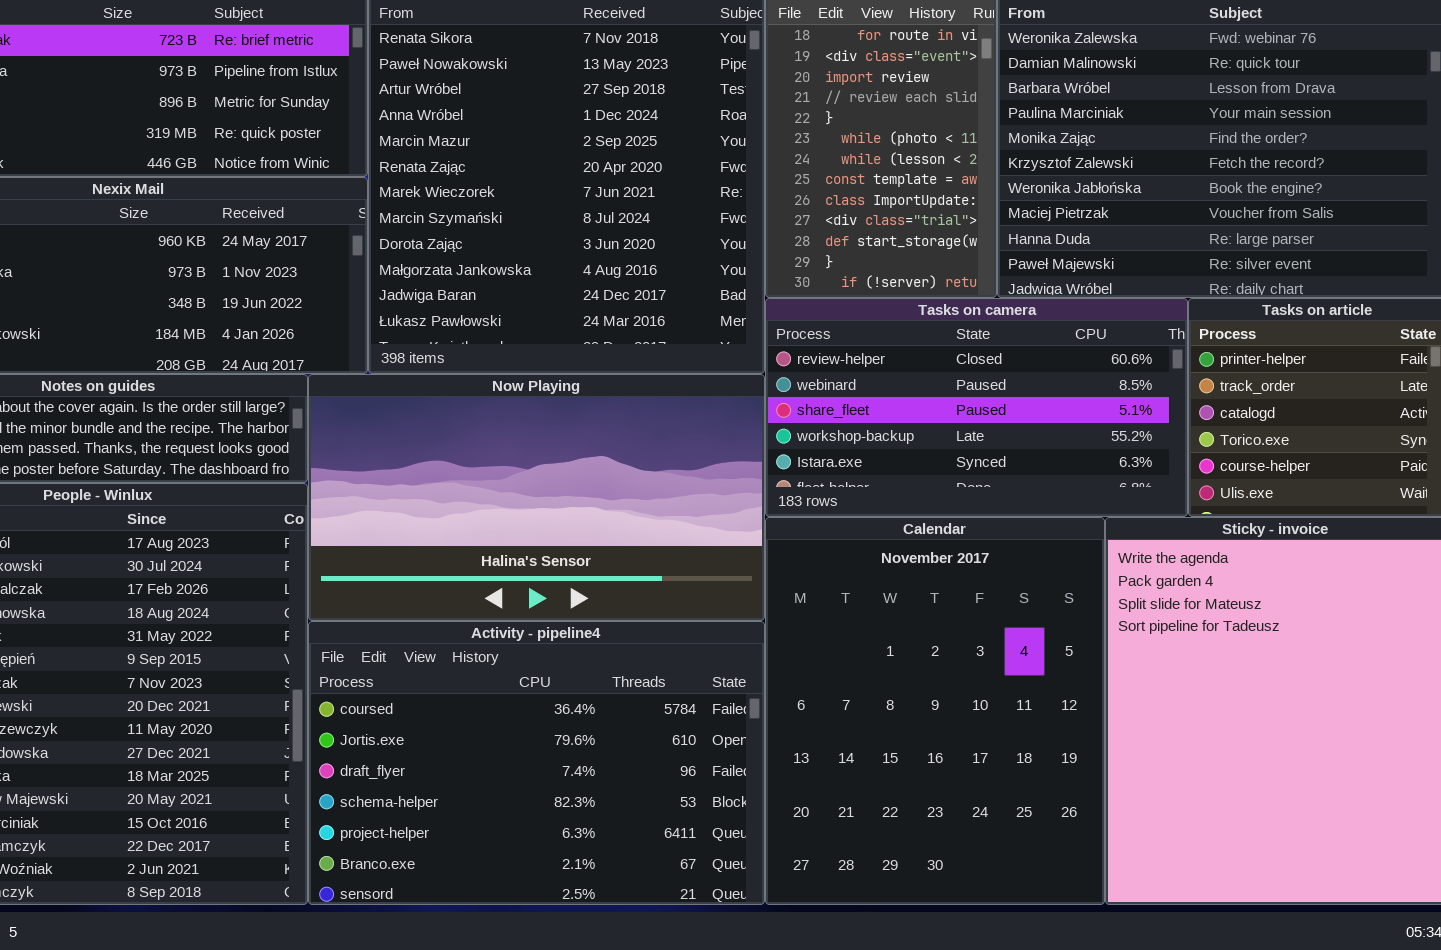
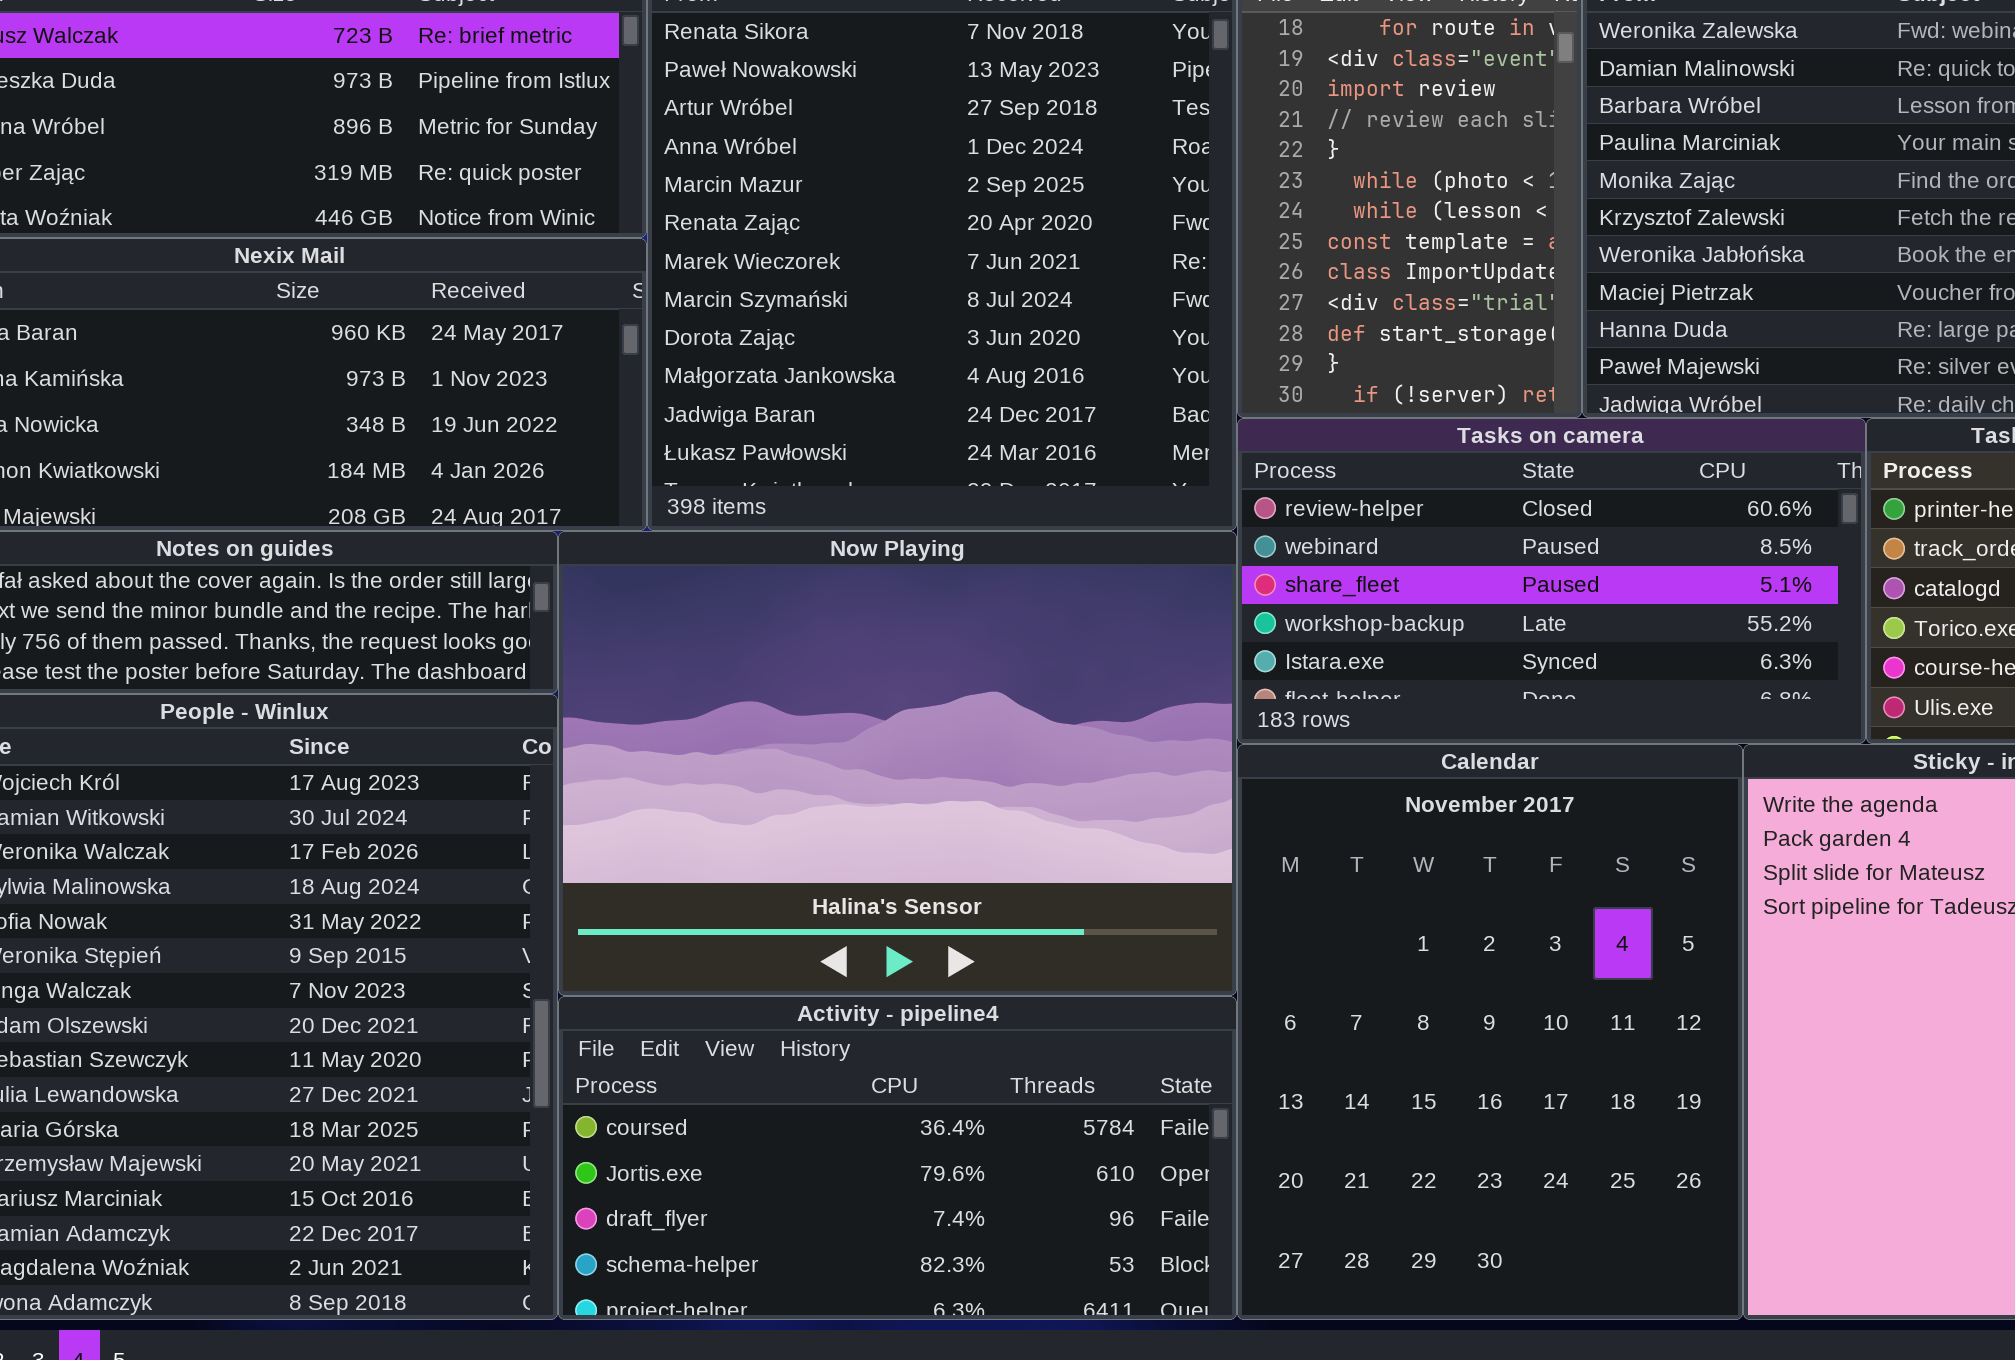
Now Playing: [308,374,765,621] -> [558,531,1237,996], resized
Activity - pipeline4: [308,621,765,905] -> [558,996,1237,1320], resized

